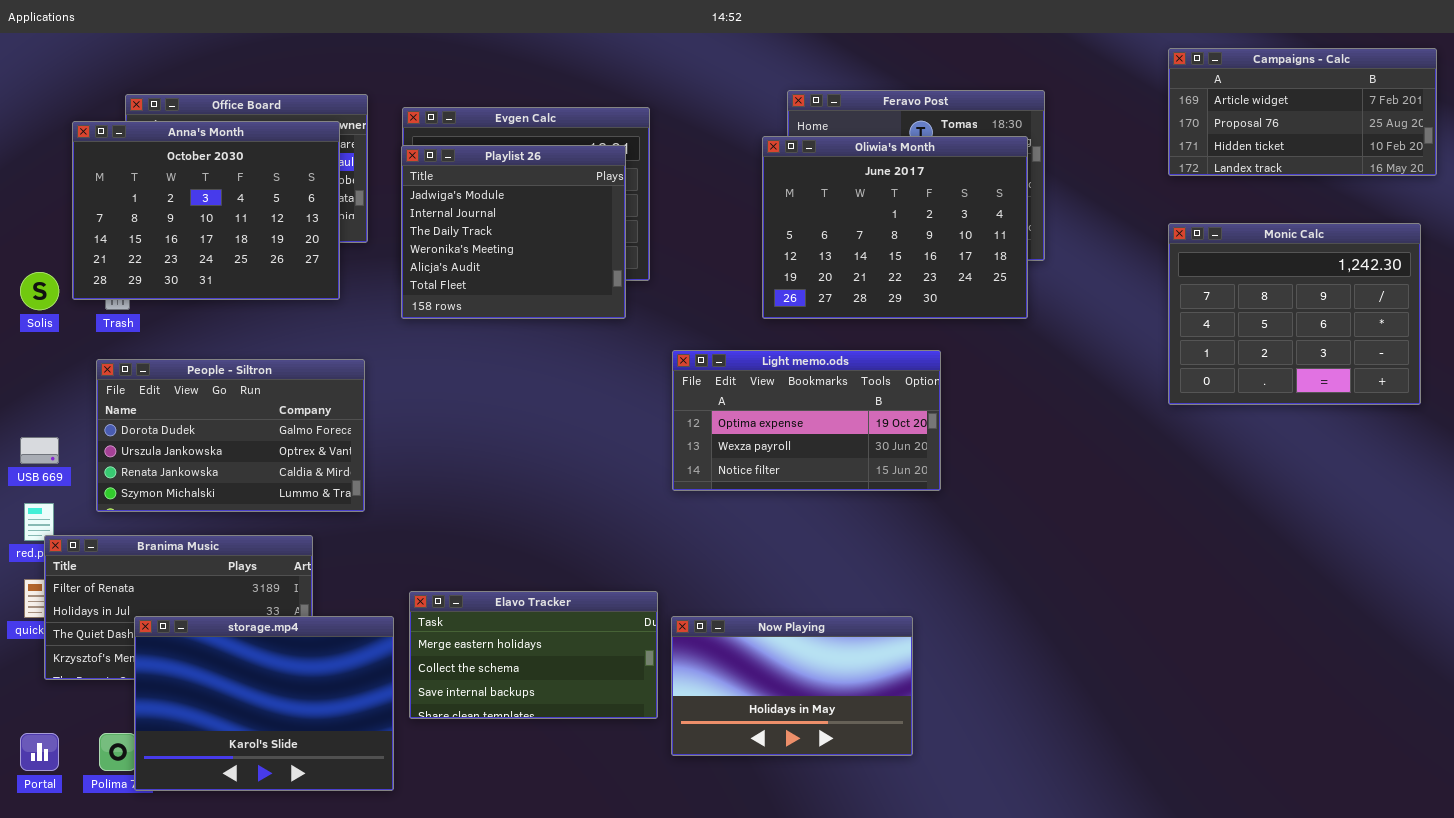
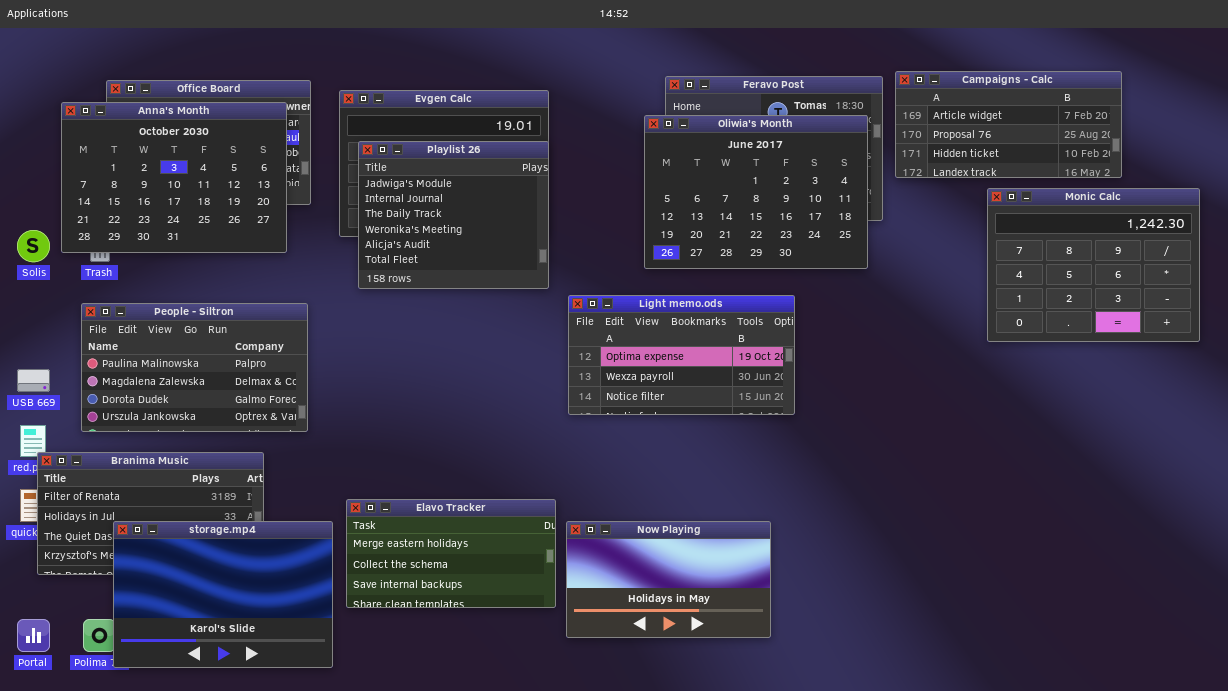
Campaigns - Calc: [1168,48,1437,176] -> [895,71,1122,178], moved
Playlist 26: [401,145,626,319] -> [358,141,549,289], moved
People - Siltron: [96,359,365,512] -> [81,303,308,432], scrolled up 2 rows

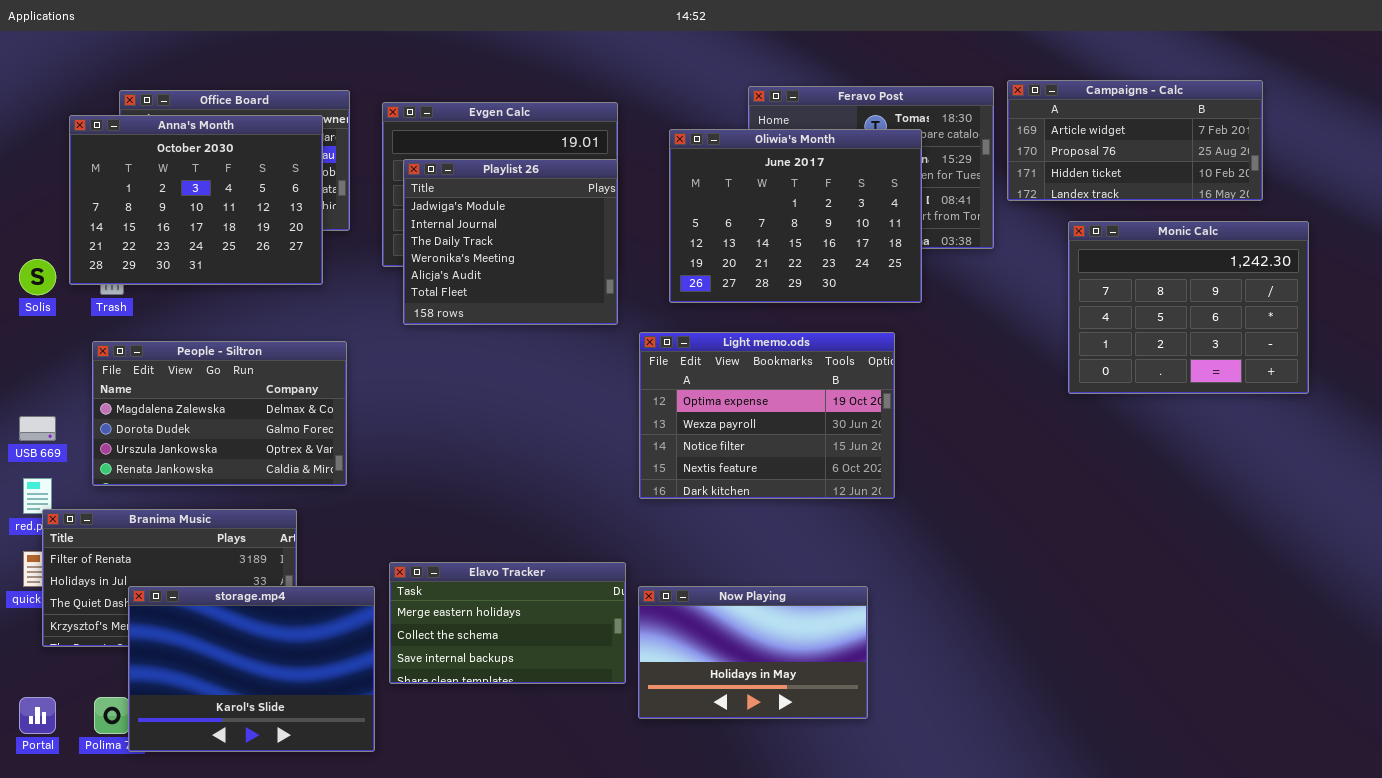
Oliwia's Month: [644,115,868,269] -> [669,129,922,303], moved
Monic Calc: [987,188,1200,342] -> [1068,221,1309,394], moved
Light memo.ods: [568,295,795,415] -> [639,332,895,499], resized
People - Siltron: [81,303,308,432] -> [92,341,347,486], scrolled down 1 row

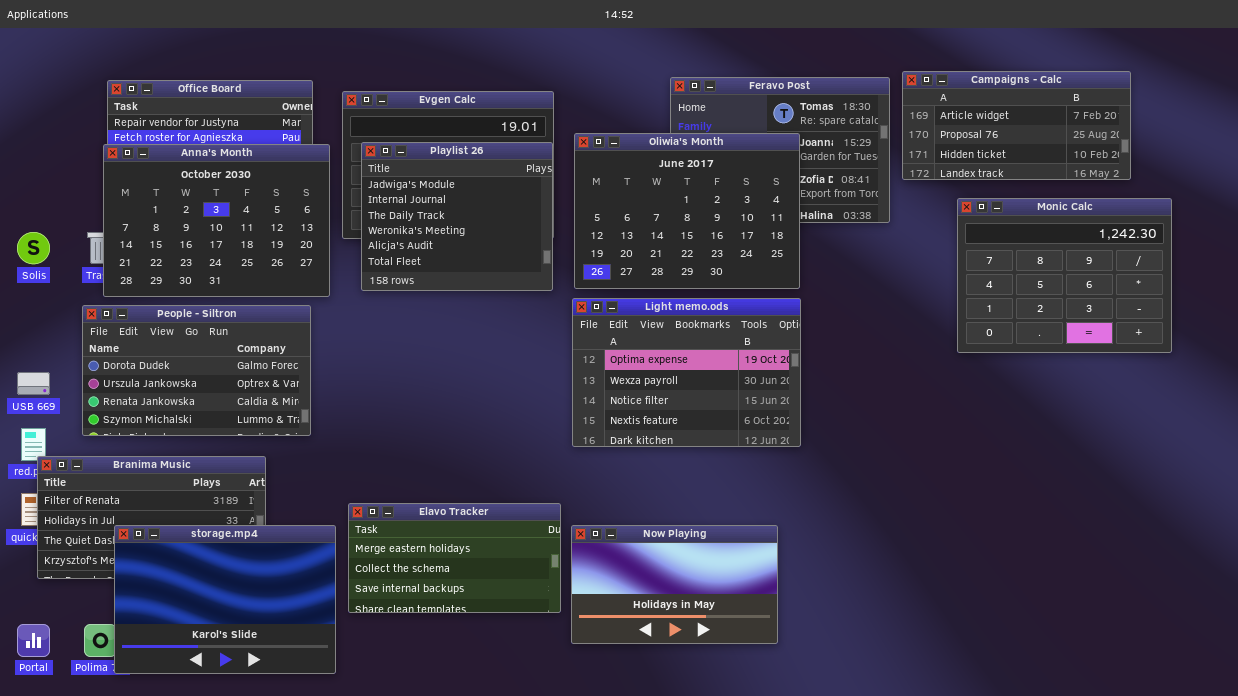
Anna's Month: [69,115,323,285] -> [103,144,330,297], moved
Oliwia's Month: [669,129,922,303] -> [574,133,800,289], moved
People - Siltron: [92,341,347,486] -> [82,305,311,436], scrolled down 1 row

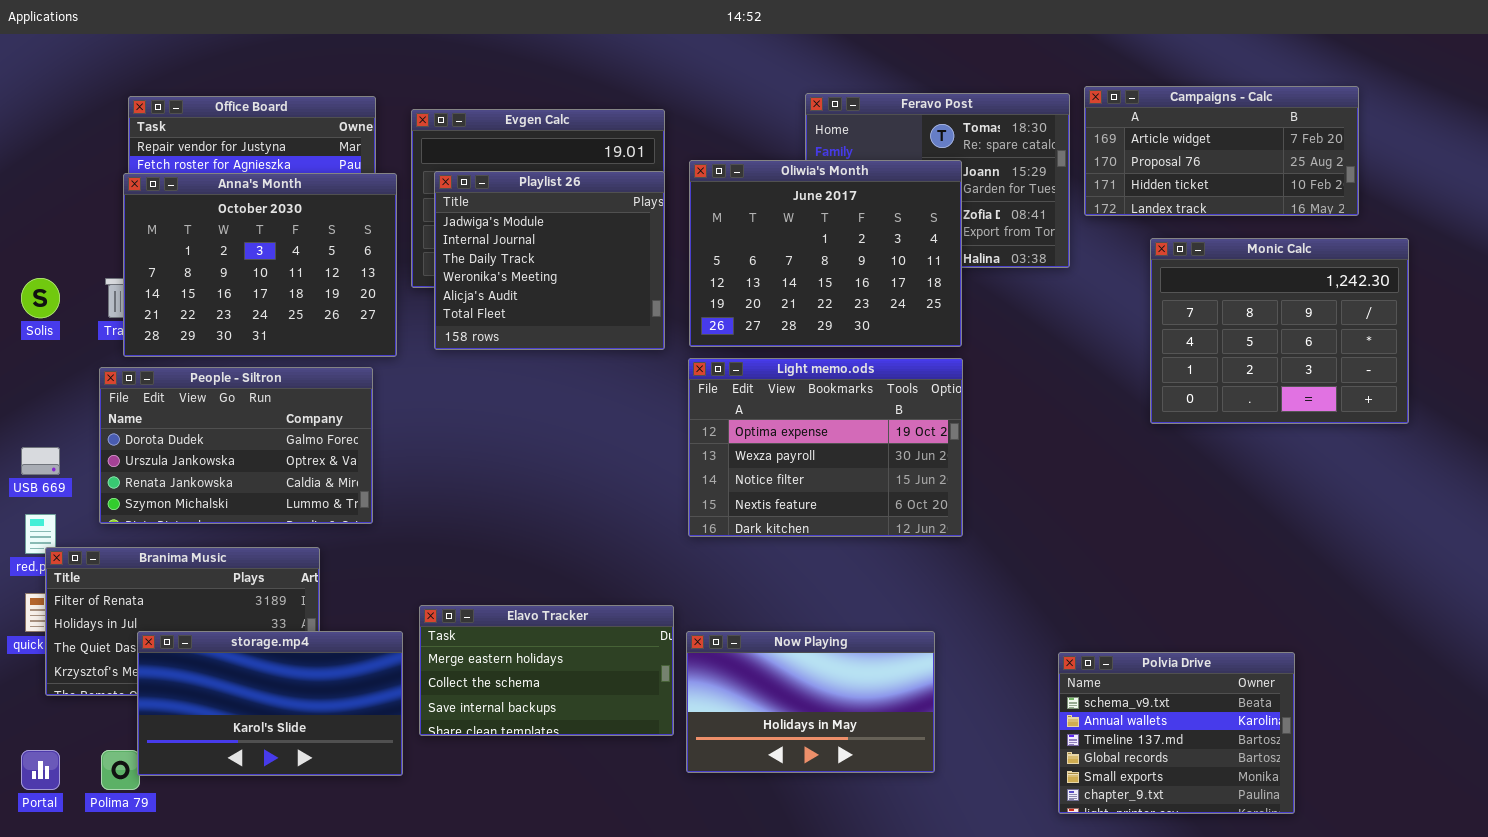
storage.mp4: [114,525,336,674] -> [137,631,403,776], resized
Polvia Drive: none -> [1058,652,1295,814], opened

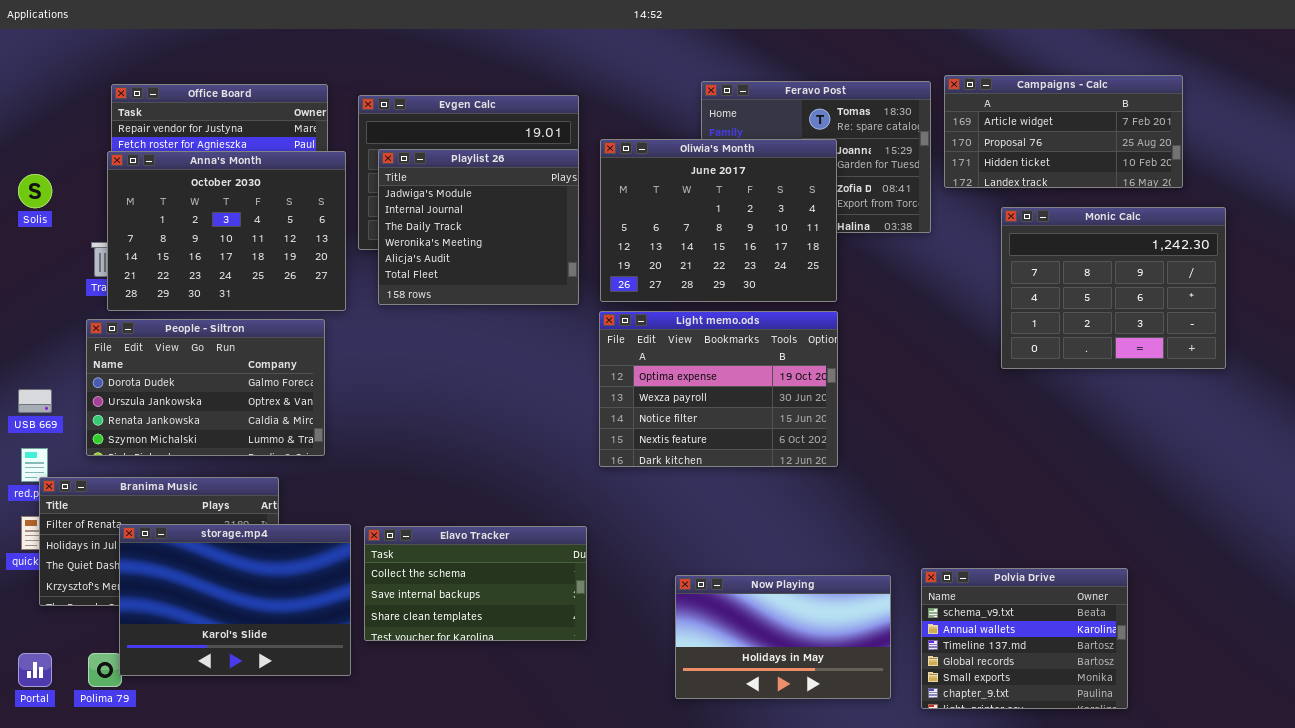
Solis: [21,278,60,318] -> [18,174,52,208], moved
Elavo Tracker: [419,605,674,736] -> [364,526,587,641], scrolled down 1 row
storage.mp4: [137,631,403,776] -> [119,524,351,676], resized
Now Playing: [686,631,935,773] -> [675,575,891,699], moved

